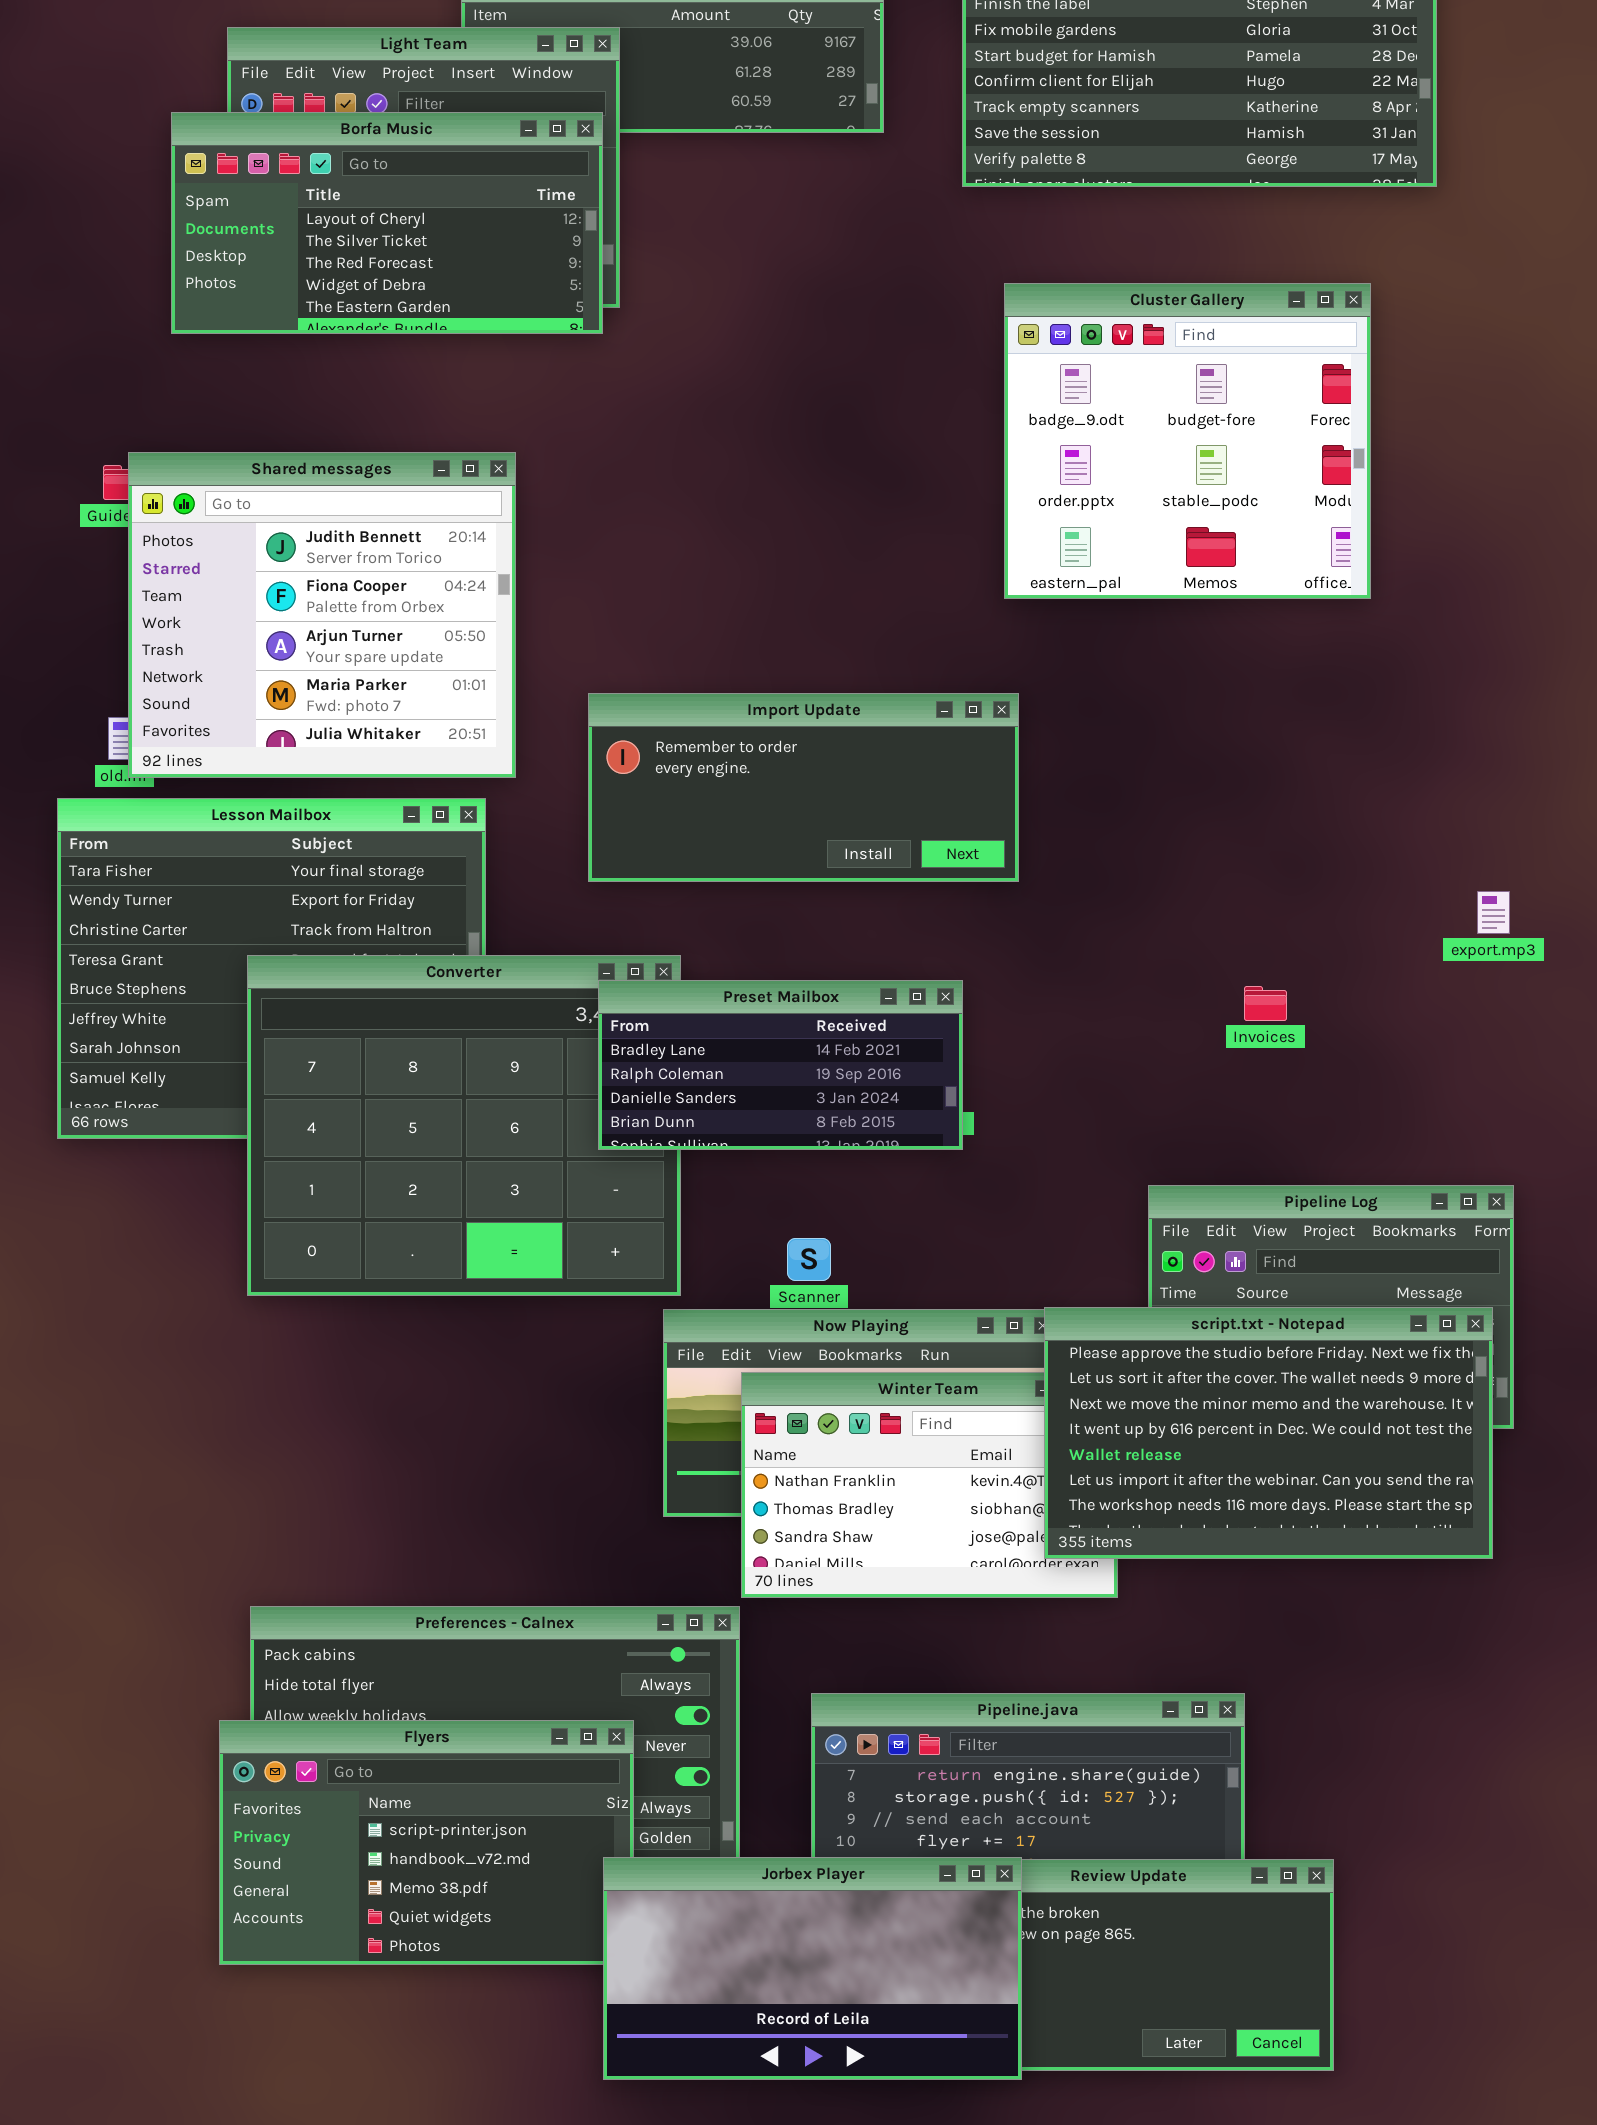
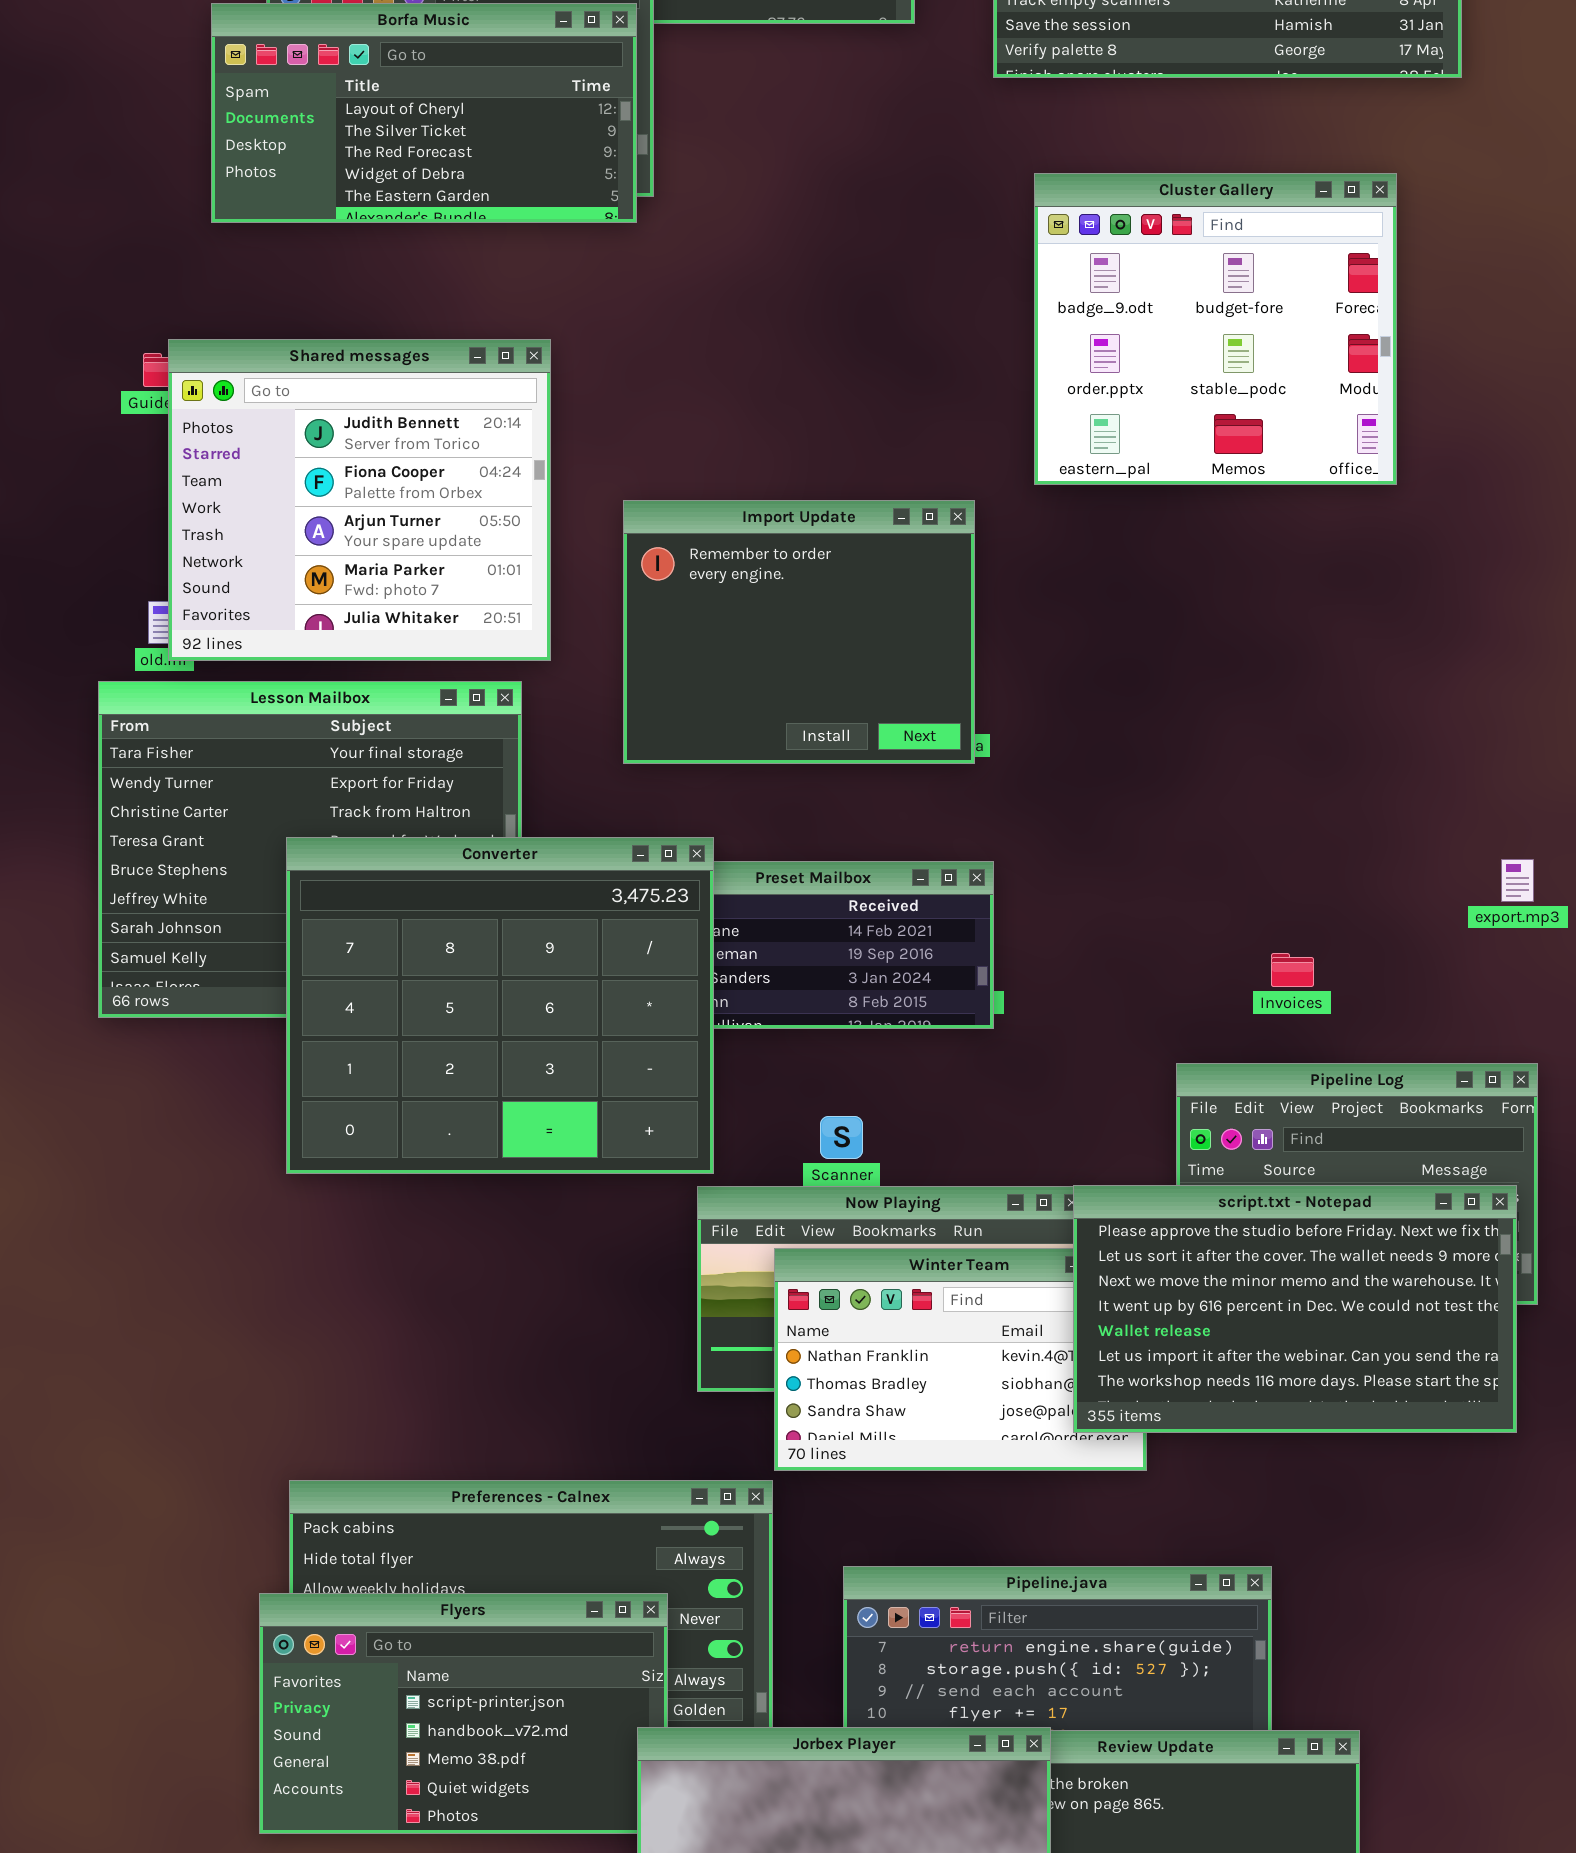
Import Update: [588,693,1019,882] -> [623,500,975,764], resized
export.mp3: [1477,891,1510,934] -> [1501,859,1534,902], moved
Converter: [247,955,681,1296] -> [286,837,714,1174], raised
Invoices: [1244,986,1287,1021] -> [1271,953,1314,987], moved

